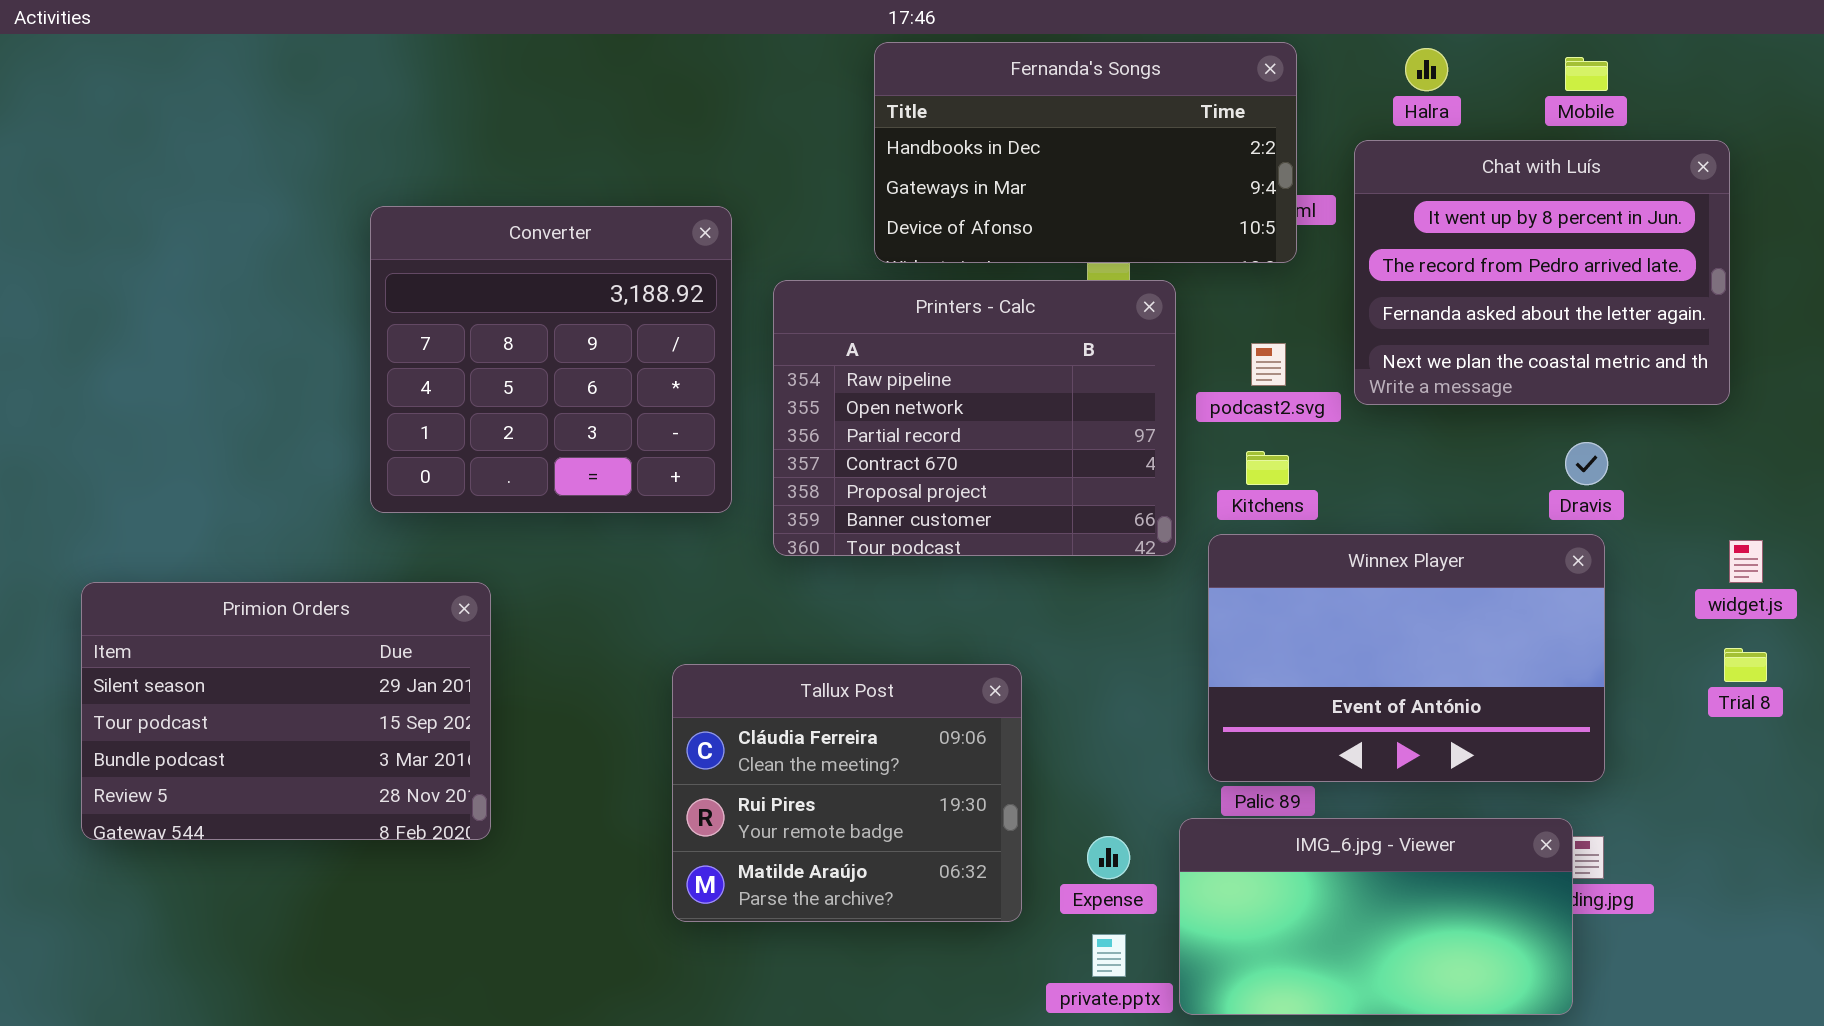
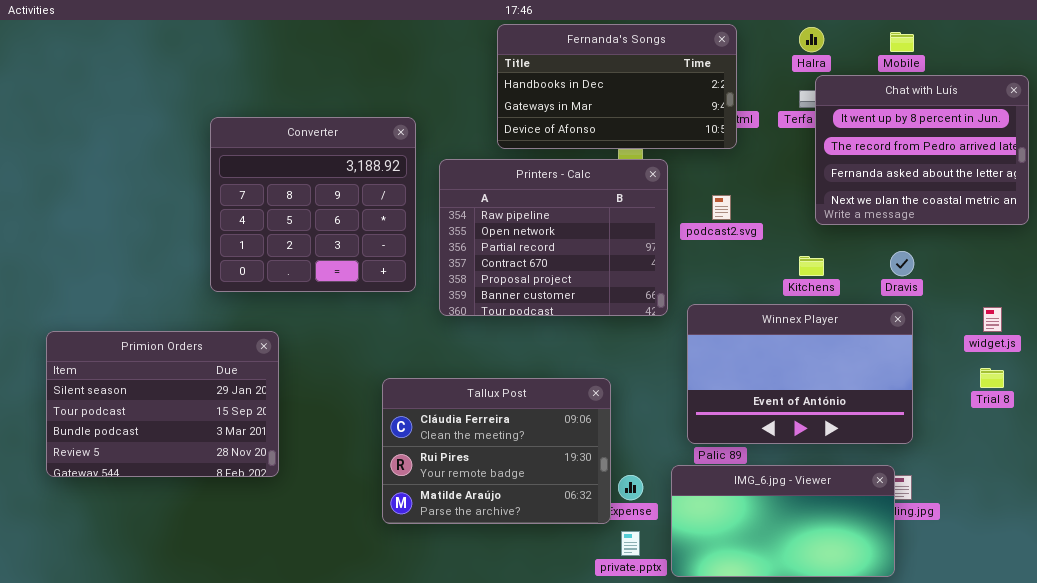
Chat with Luís: [1354,140,1730,405] -> [815,75,1029,225], moved
Kitchens: [1246,451,1289,485] -> [799,256,824,276], moved
Tallux Post: [672,664,1022,922] -> [382,378,611,524], resized

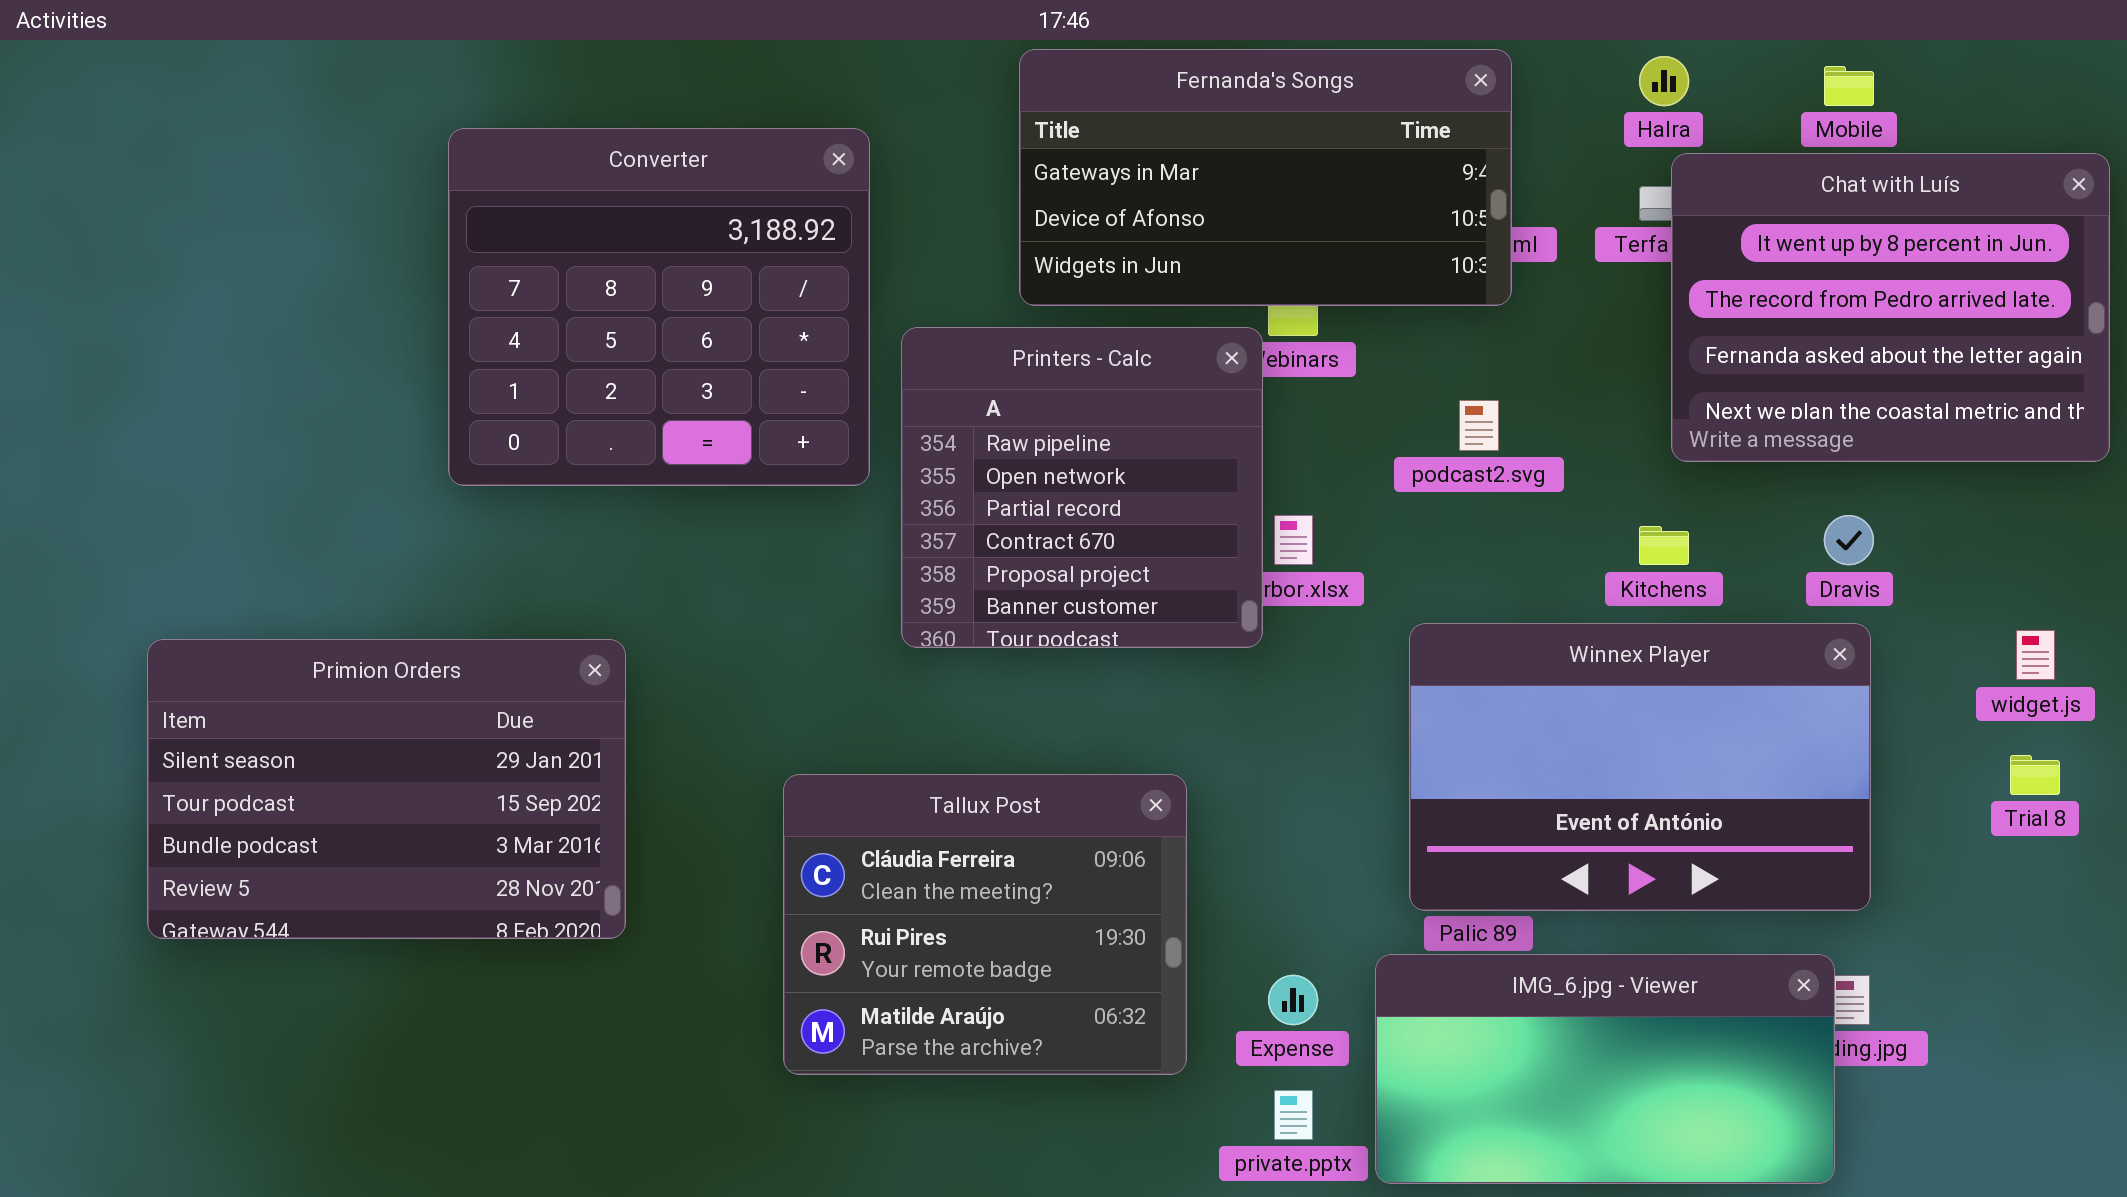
Fernanda's Songs: [497,24,737,149] -> [1019,49,1512,306], scrolled down 1 row
Converter: [210,117,416,292] -> [448,128,870,486], moved
Printers - Calc: [439,159,668,316] -> [901,327,1263,648], resized
Primion Orders: [46,331,279,477] -> [147,639,626,939], moved
Tallux Post: [382,378,611,524] -> [783,774,1187,1075], resized

